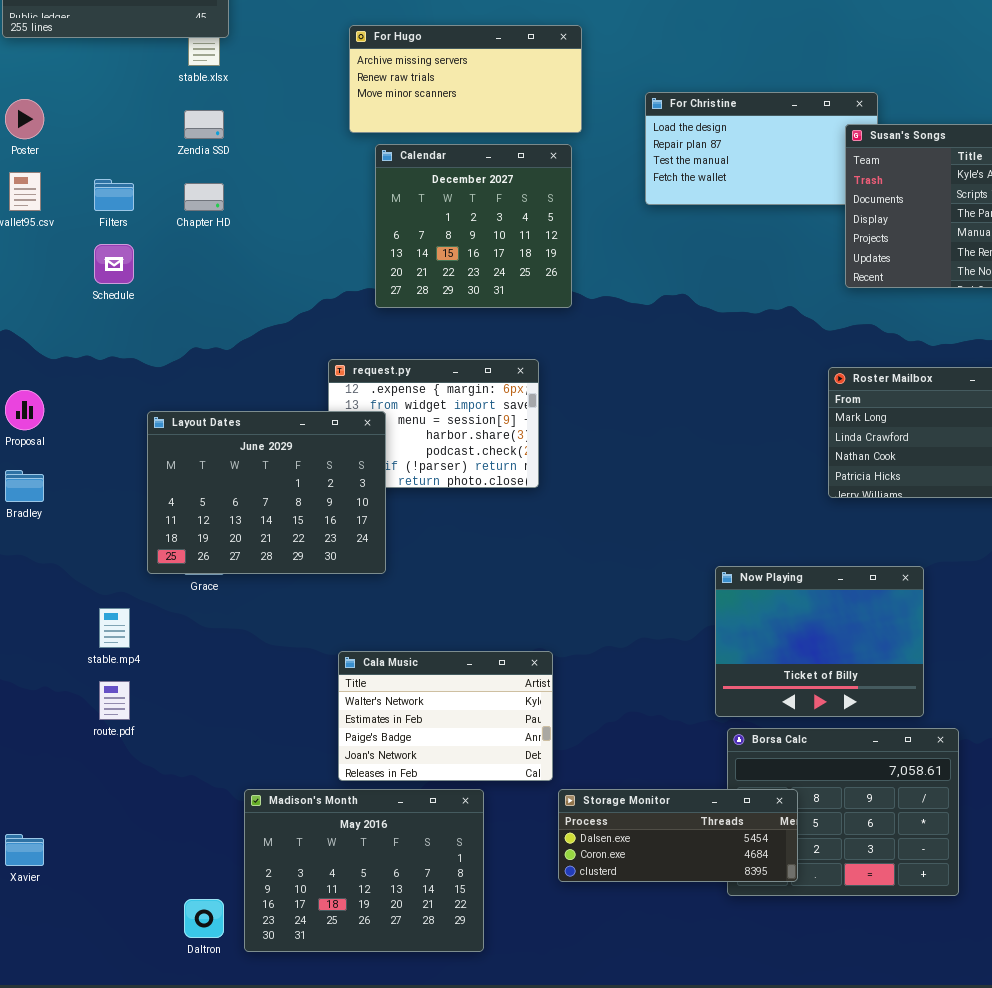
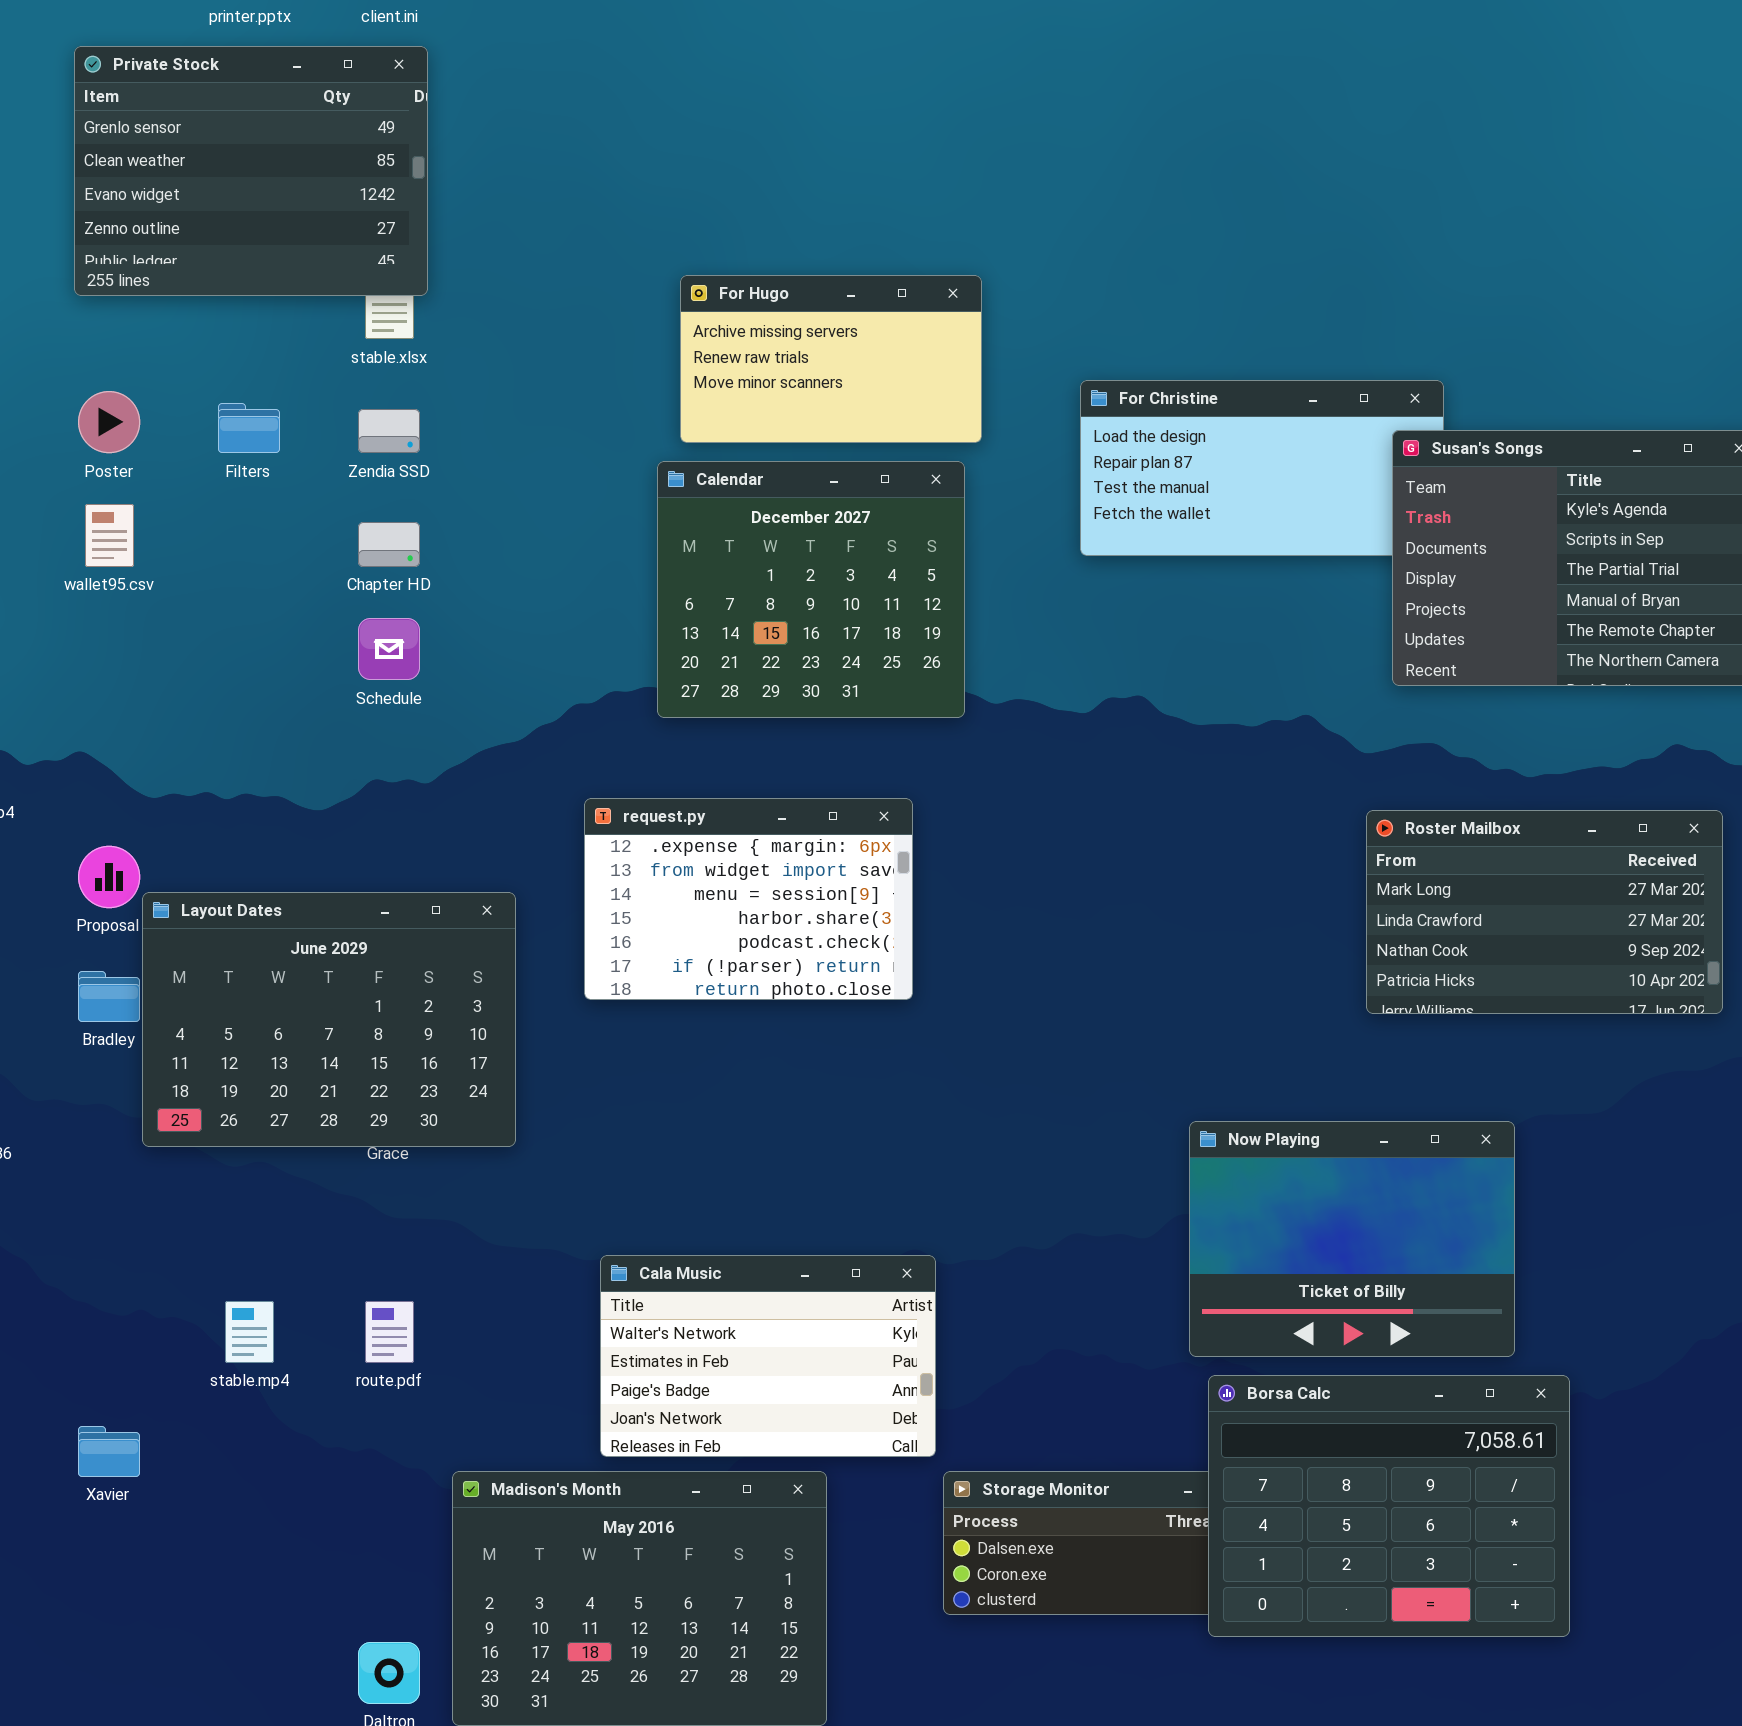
For Hugo: [349,25,582,133] -> [680,275,982,443], resized
Filters: [94,179,134,211] -> [218,403,280,453], moved
Schedule: [94,244,134,284] -> [358,618,420,680], moved
Layout Dates: [147,411,386,574] -> [142,892,516,1147], moved
stable.mp4: [99,608,130,648] -> [225,1301,274,1363], moved
route.pdf: [99,681,130,720] -> [365,1301,414,1363], moved
Borsa Calc: [727,728,959,896] -> [1208,1375,1570,1637], raised
Xavier: [5,834,44,866] -> [78,1426,140,1477], moved

